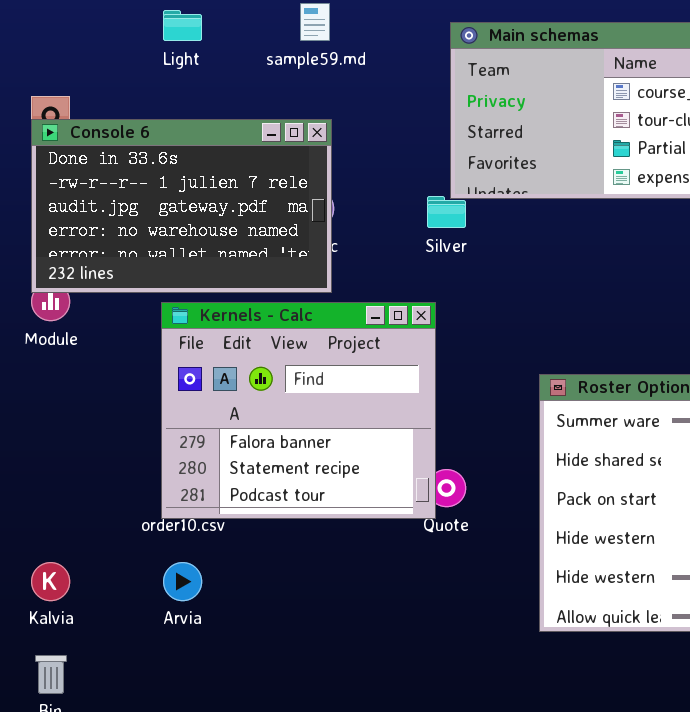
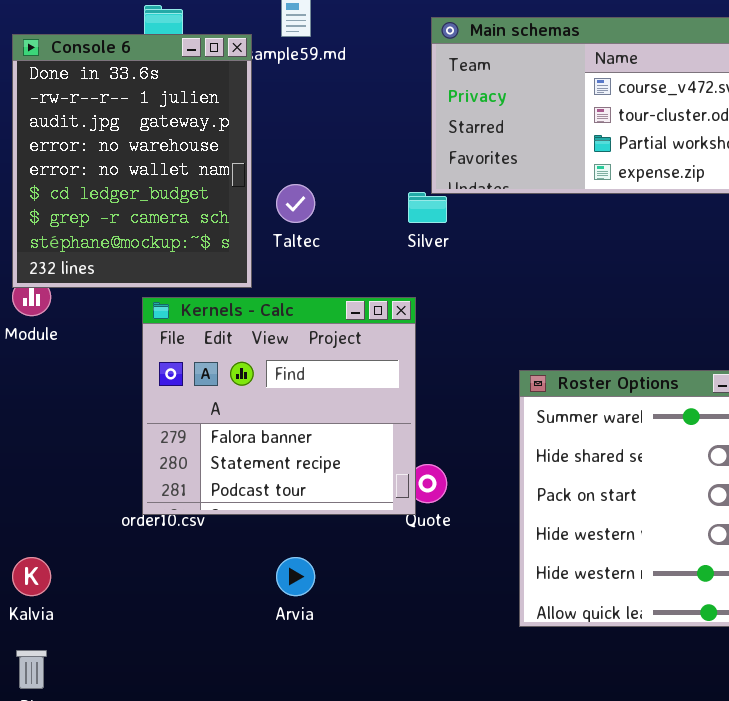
Console 6: [31,119,332,293] -> [12,34,252,288], resized
Arvia: [163,562,202,601] -> [276,557,315,596], moved

